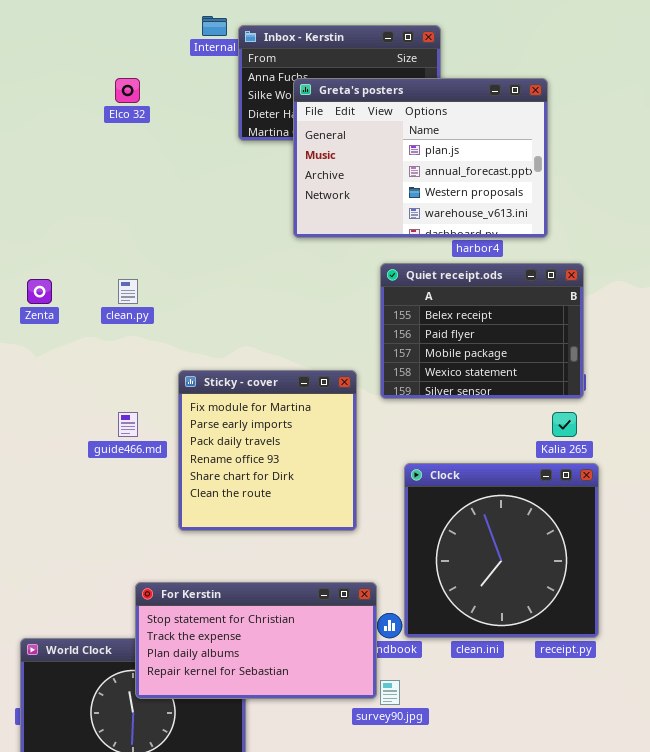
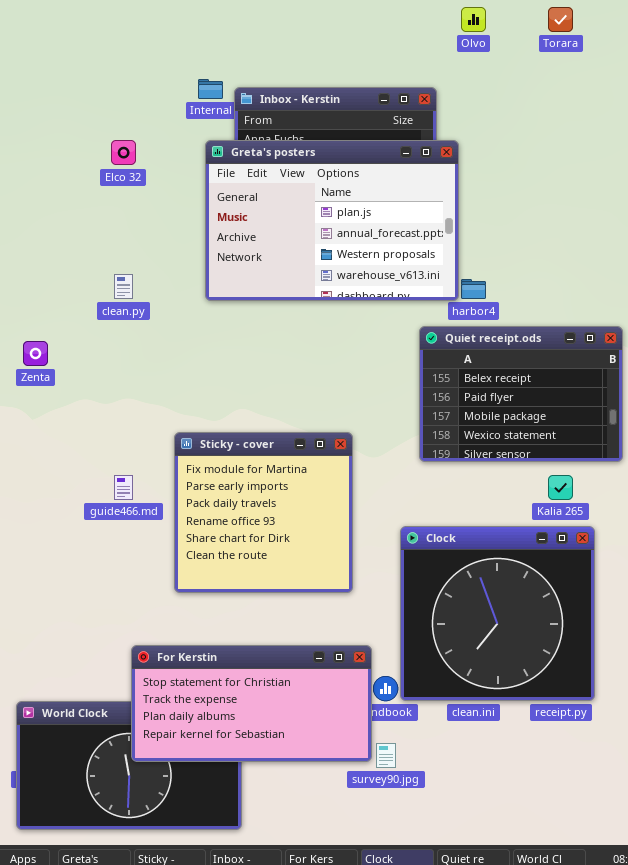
Greta's posters: [293,78,548,238] -> [205,140,459,301], moved
Quiet receipt.ods: [380,263,584,399] -> [419,326,623,462], moved
clean.py: [118,279,138,304] -> [114,274,133,299], moved

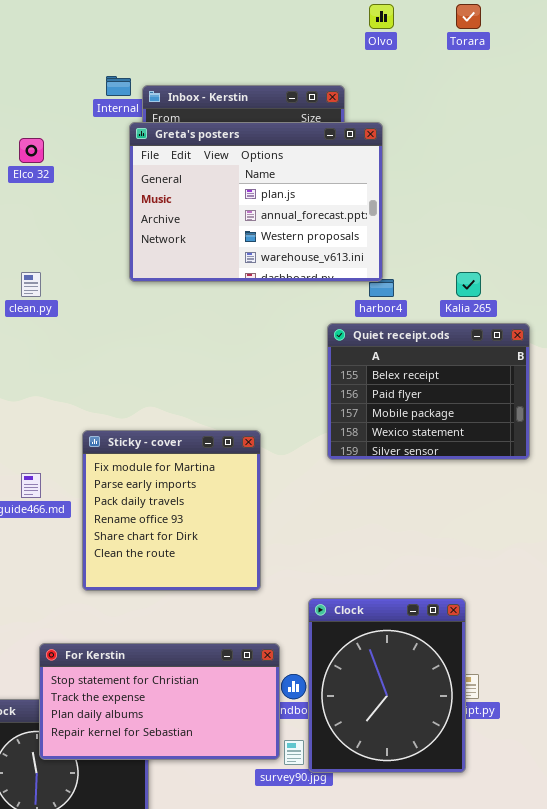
Greta's posters: [205,140,459,301] -> [129,122,383,282], moved
Kalia 265: [548,475,573,500] -> [456,272,481,297], moved
Clock: [400,526,595,701] -> [308,598,466,773], moved, resized

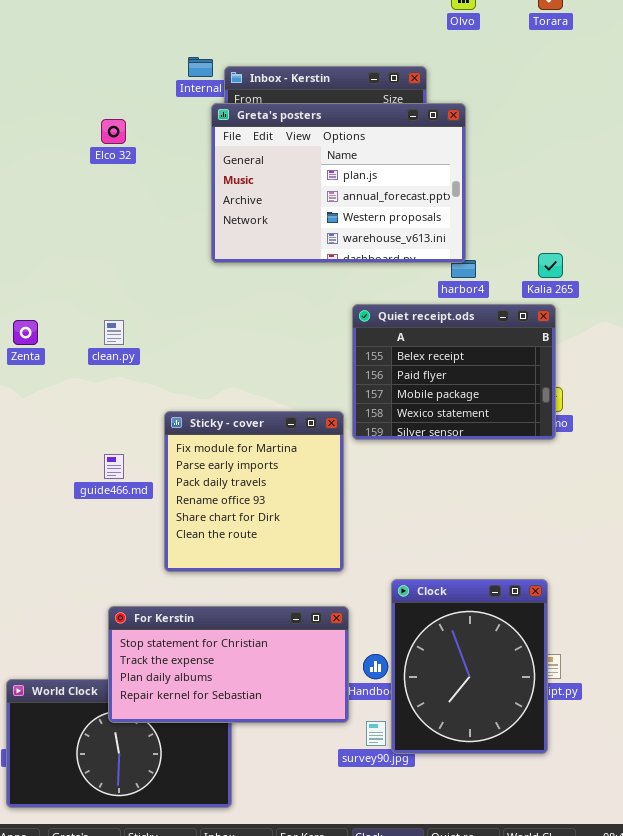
clean.py: [21,272,41,297] -> [104,320,124,345], moved
Quiet receipt.ods: [327,323,530,460] -> [352,304,556,440], moved
For Kerstin: [39,643,280,760] -> [108,606,349,723], moved

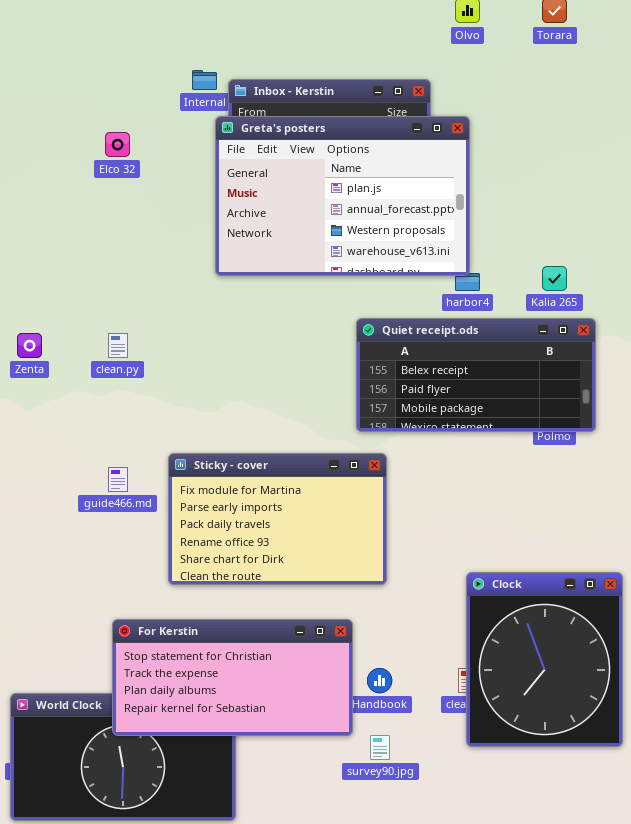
Quiet receipt.ods: [352,304,556,440] -> [356,318,596,432], resized
Sticky - cover: [164,411,344,572] -> [168,453,387,585], resized
Clock: [391,579,548,754] -> [466,572,623,747], moved

